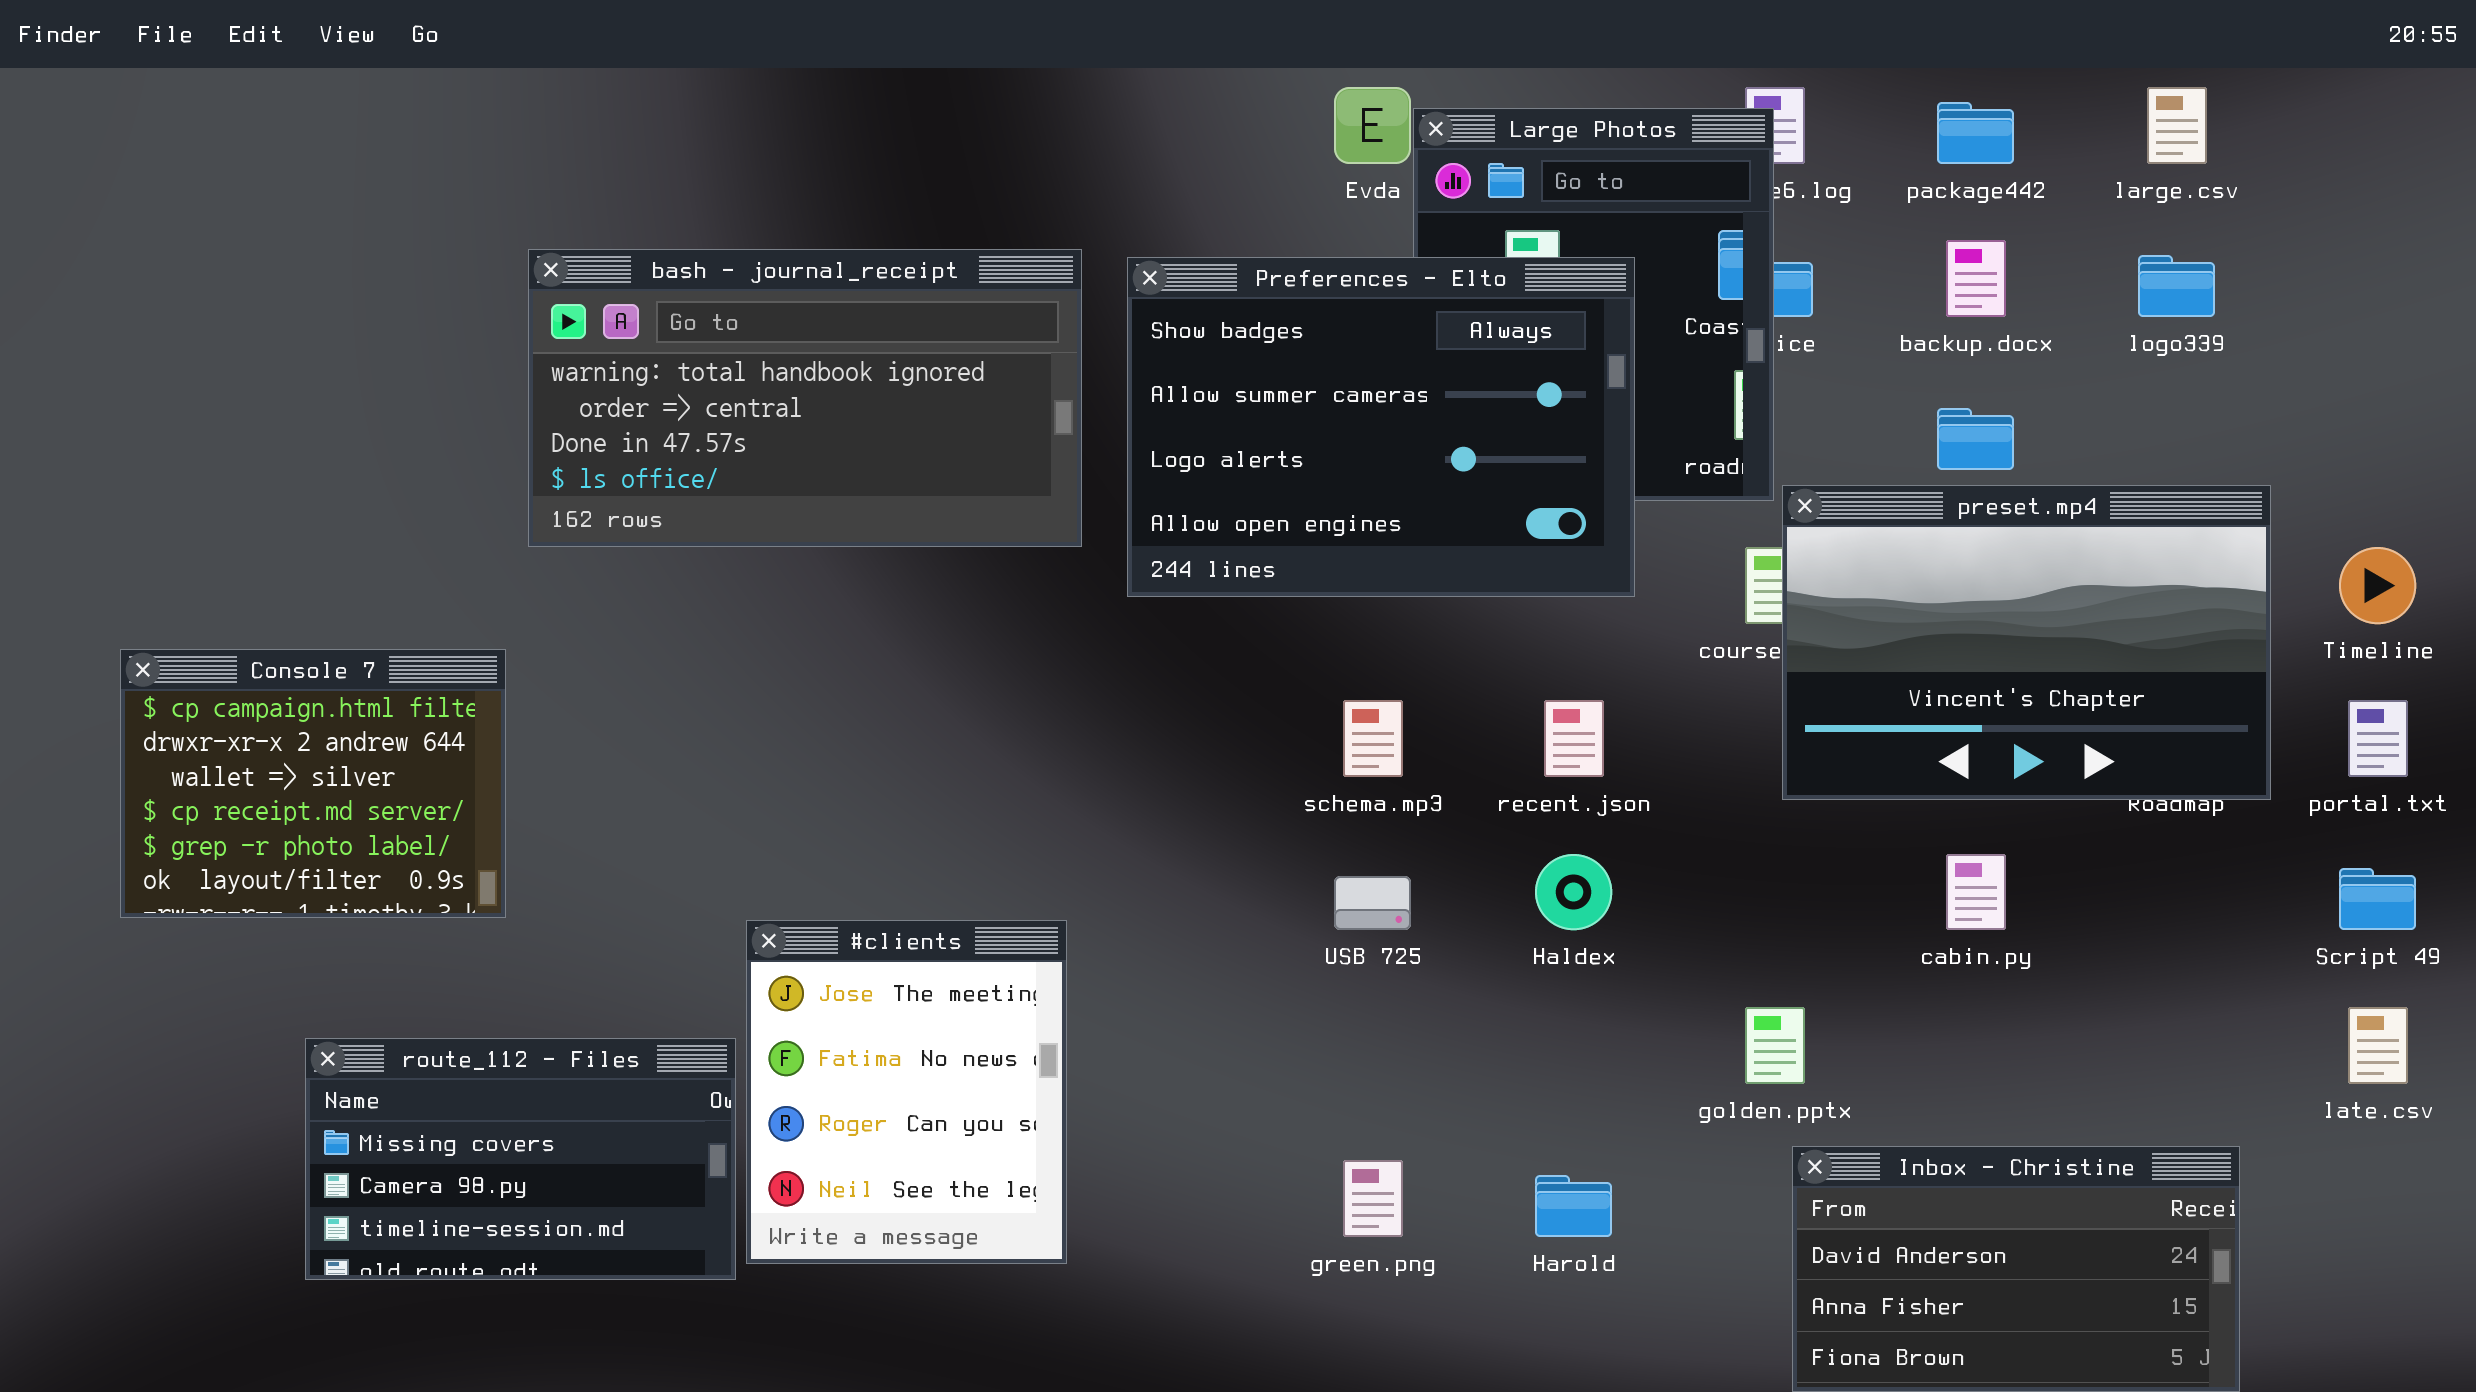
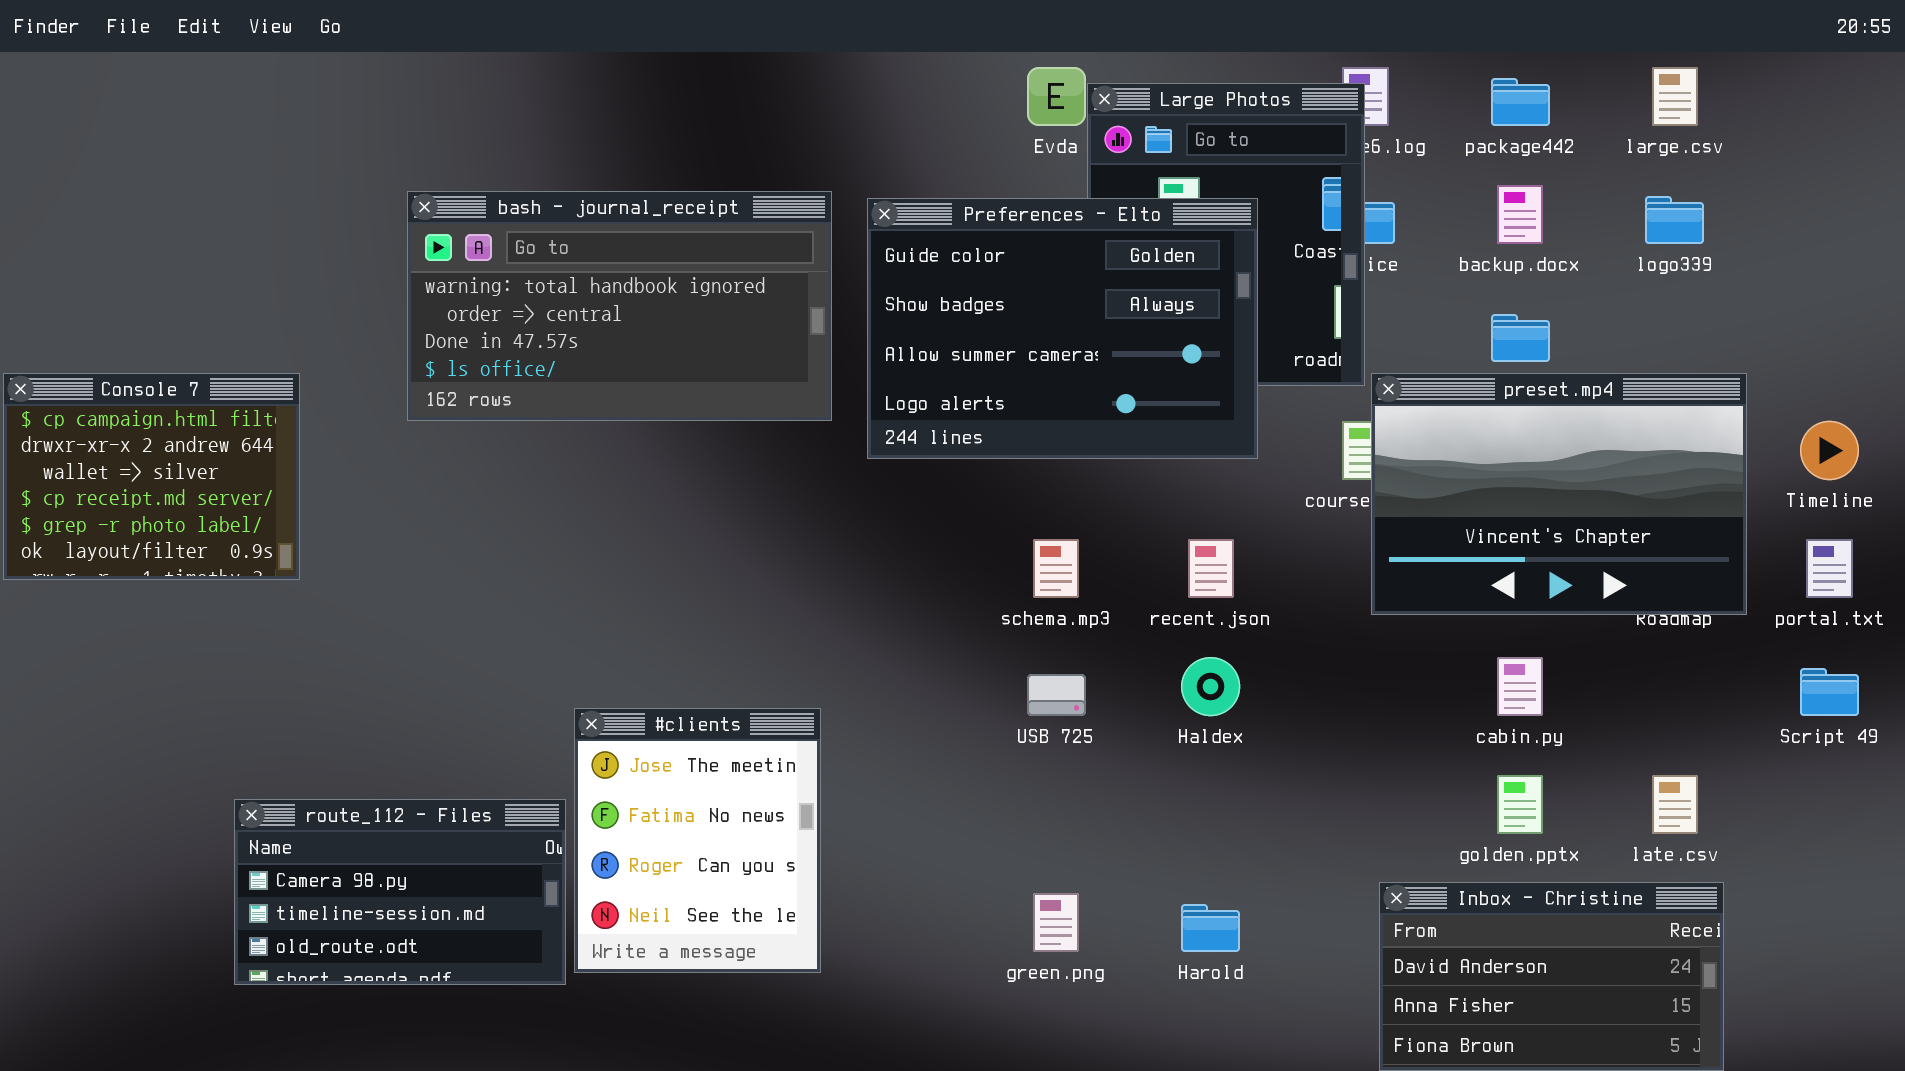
Preferences - Elto: [1127,257,1635,597] -> [867,198,1258,459], scrolled up 1 row
Console 7: [120,649,506,918] -> [3,373,300,580], moved
golden.pptx: [1745,1007,1805,1084] -> [1497,775,1543,834], moved
late.csv: [2348,1007,2408,1084] -> [1652,775,1698,834], moved
route_112 - Files: [305,1038,736,1280] -> [234,799,566,985], scrolled down 1 row

